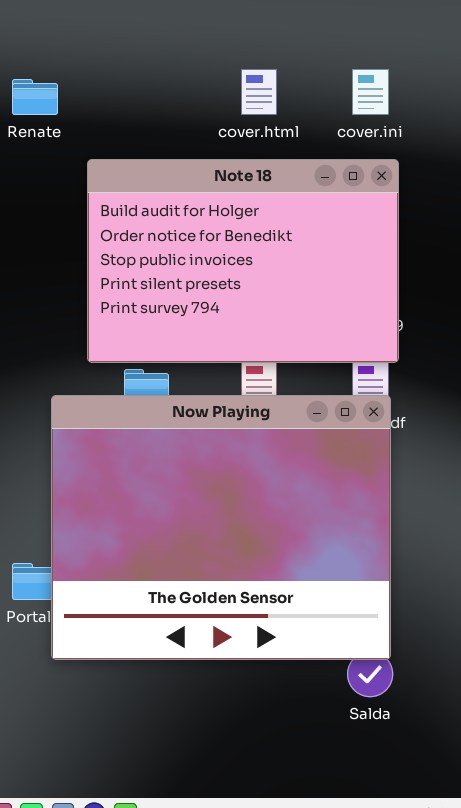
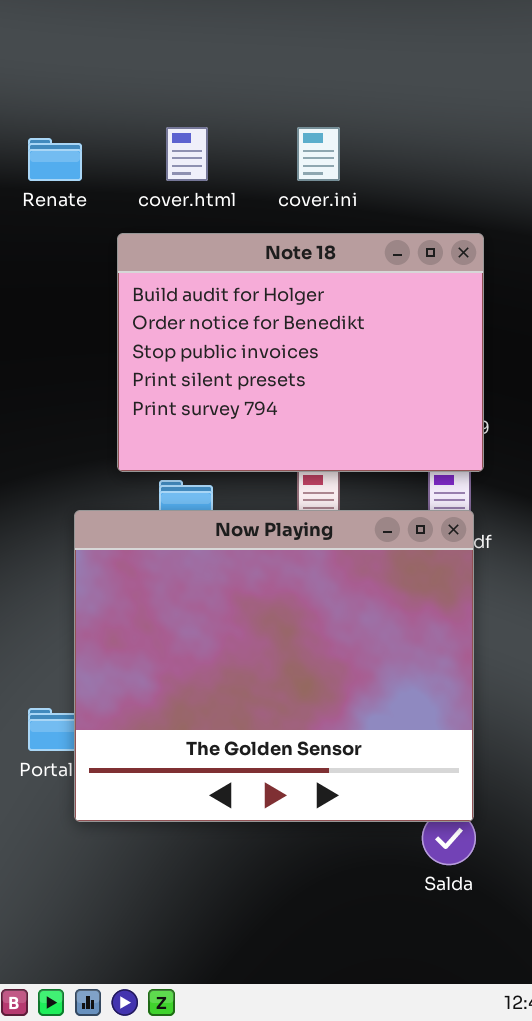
cover.html: [241,69,277,115] -> [166,127,208,181], moved
cover.ini: [352,69,389,115] -> [297,127,340,181], moved

